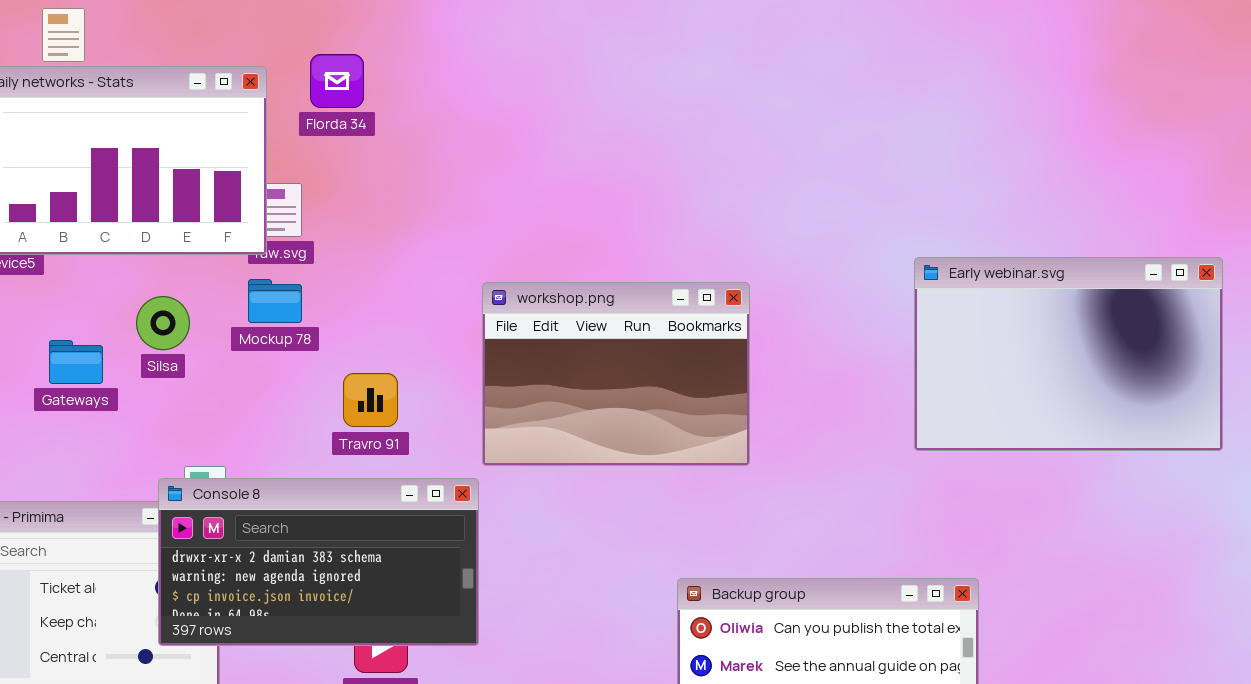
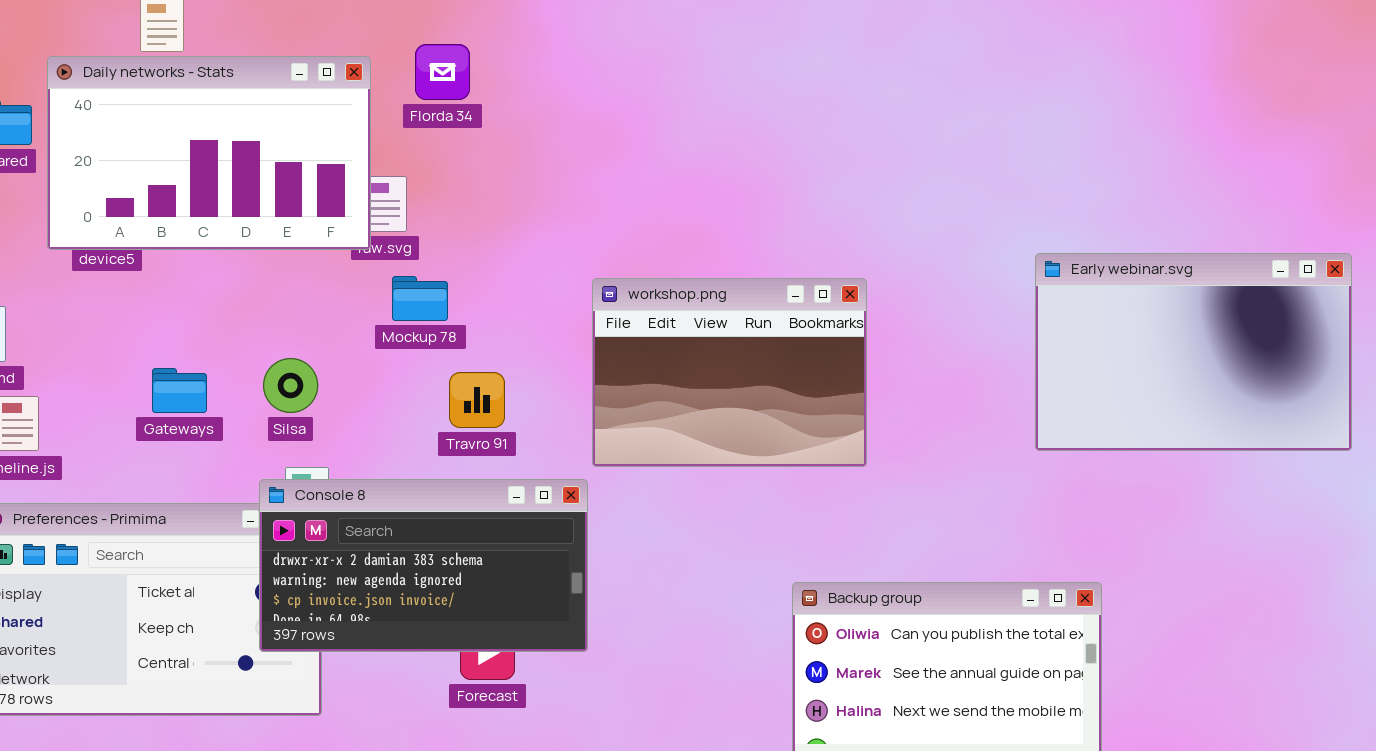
Mockup 78: [248,279,302,323] -> [392,276,448,321], moved
Silsa: [136,296,190,350] -> [263,358,318,413], moved
Gateways: [49,340,103,384] -> [152,368,207,413], moved

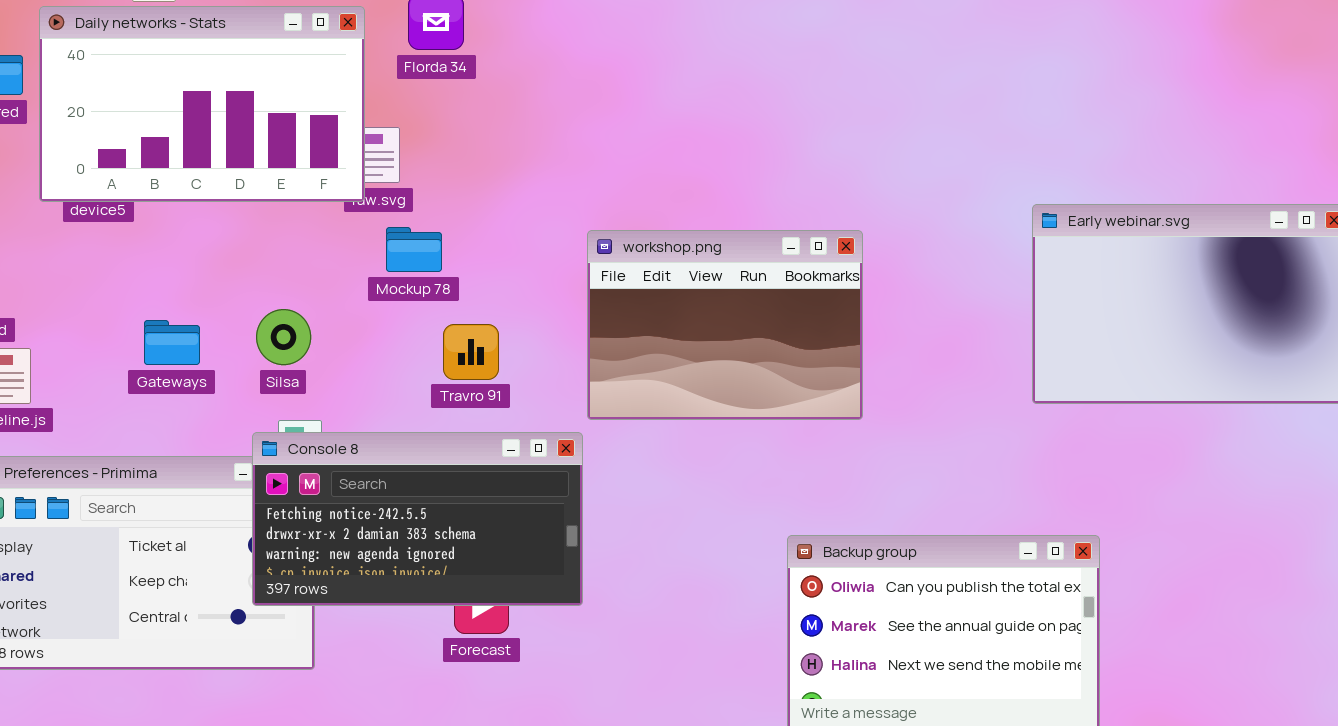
Console 8: [259,479,588,652] -> [252,432,583,606], scrolled up 1 row

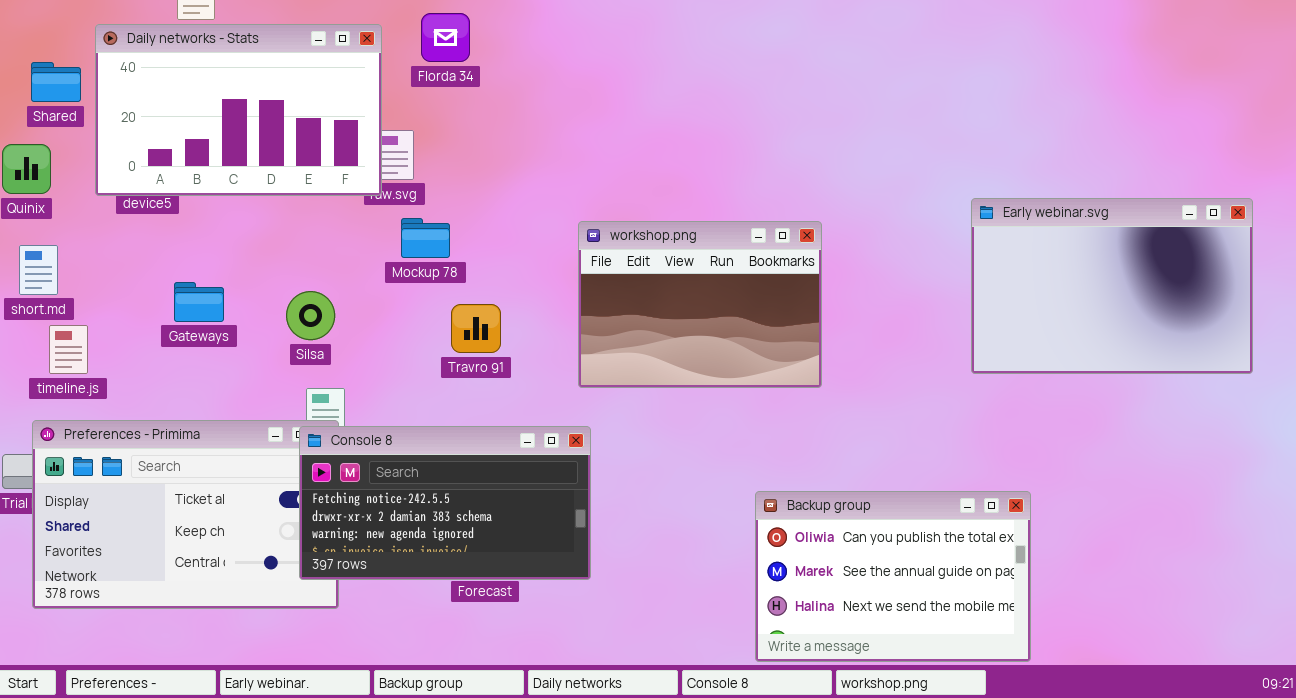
Gateways: [144,320,200,365] -> [174,282,224,322], moved
Console 8: [252,432,583,606] -> [299,426,591,580], moved

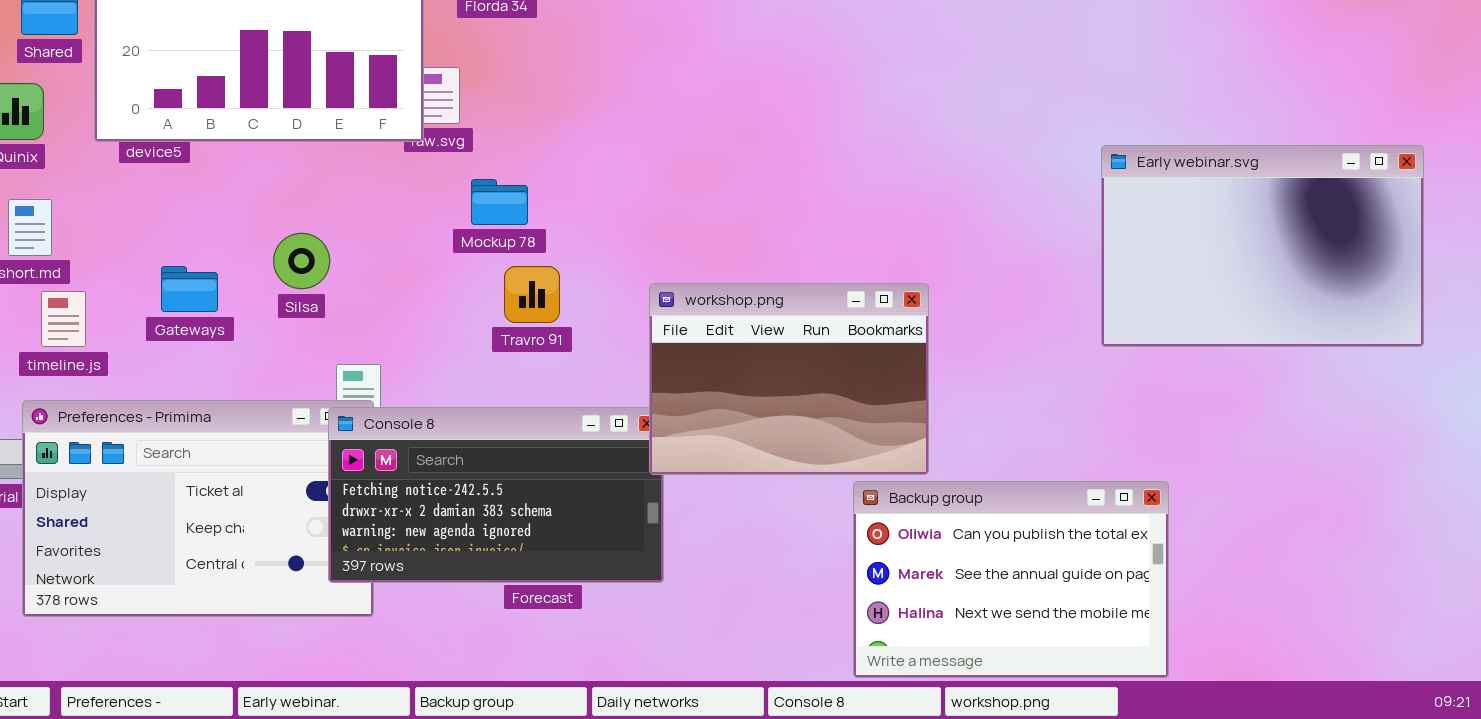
Mockup 78: [401,218,450,258] -> [471,179,528,225], moved
workshop.png: [578,221,822,388] -> [649,283,929,475], moved
Gateways: [174,282,224,322] -> [161,266,218,312], moved
Silsa: [286,291,335,340] -> [273,233,330,289], moved

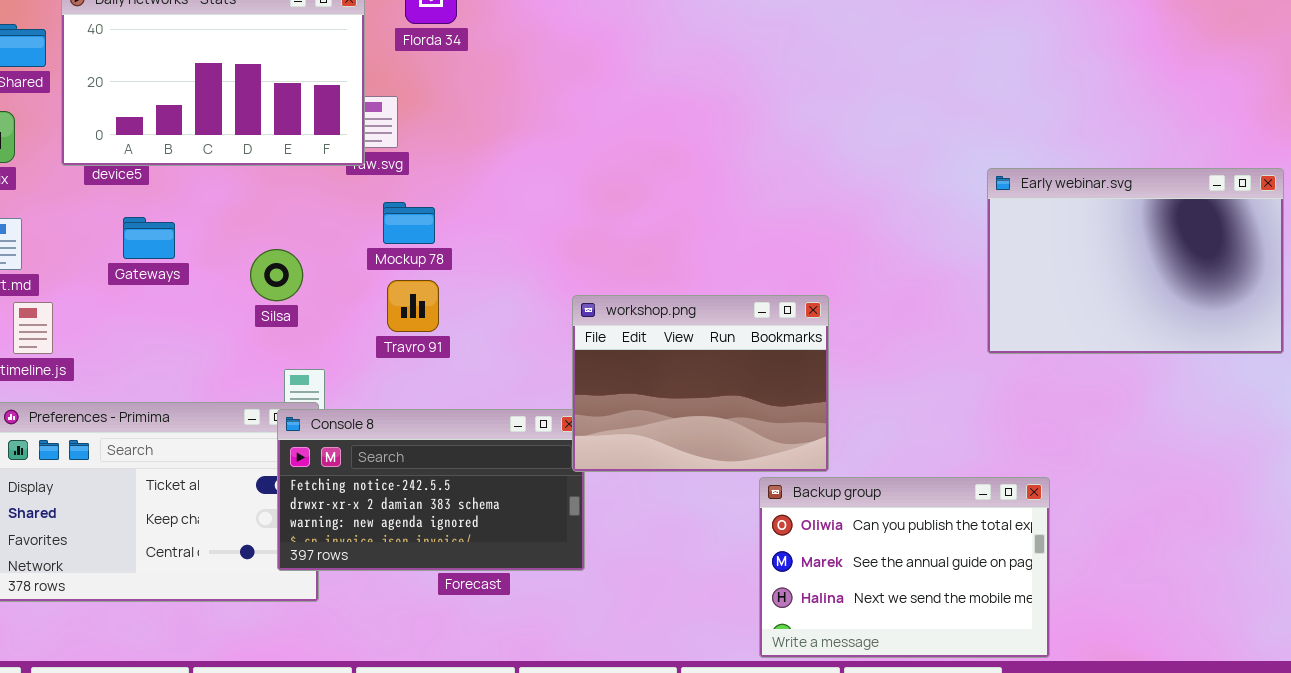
Mockup 78: [471,179,528,225] -> [383,202,435,244], moved
Silsa: [273,233,330,289] -> [250,249,303,301], moved
Gateways: [161,266,218,312] -> [123,217,175,259], moved
Travro 91: [504,266,560,323] -> [387,280,439,332], moved

